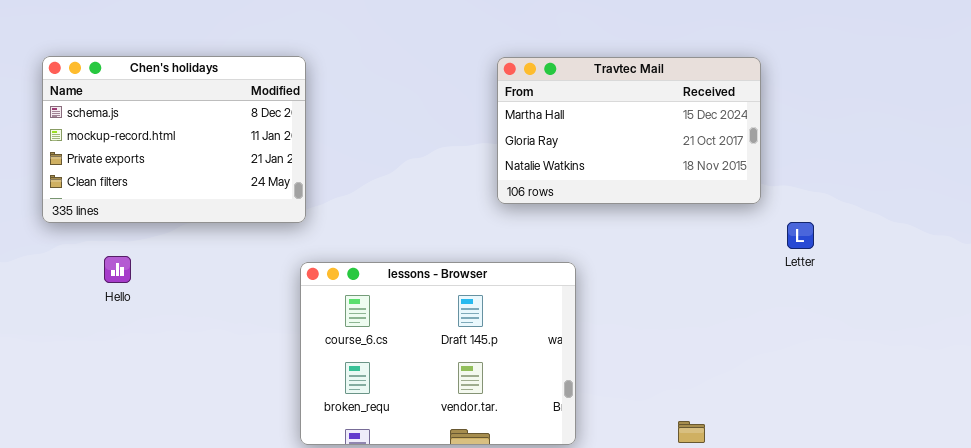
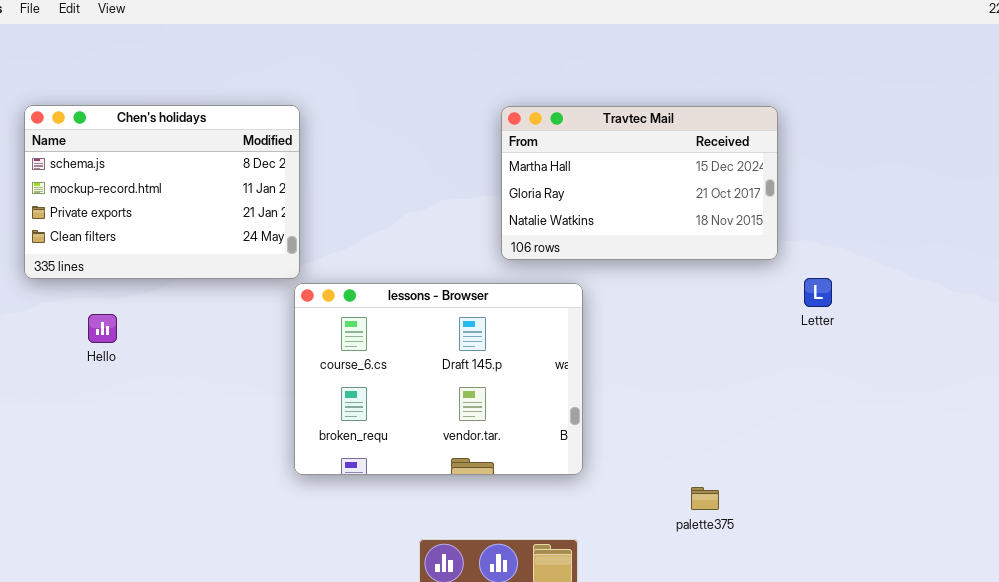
lessons - Browser: [300,262,576,445] -> [294,283,583,475], moved

